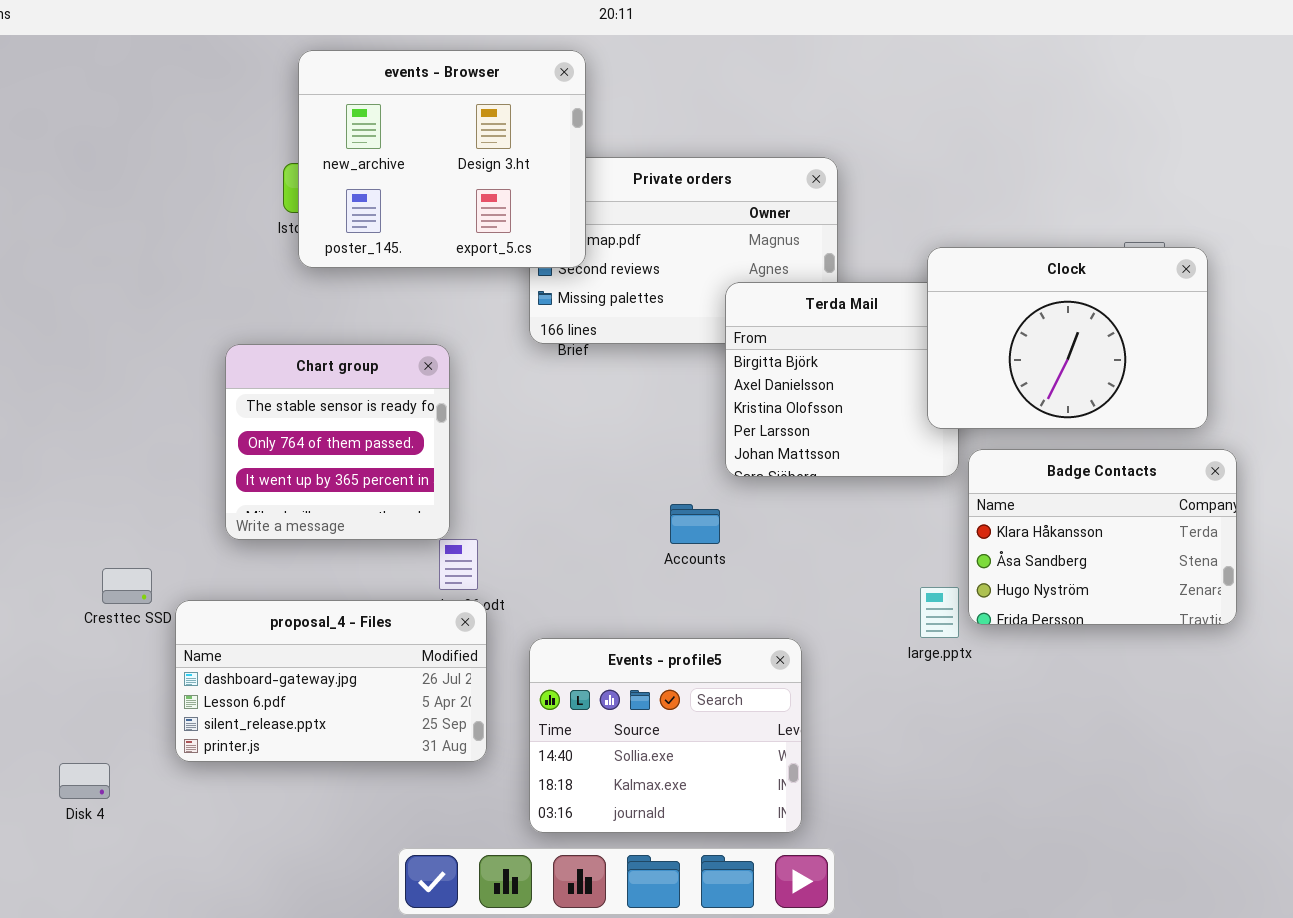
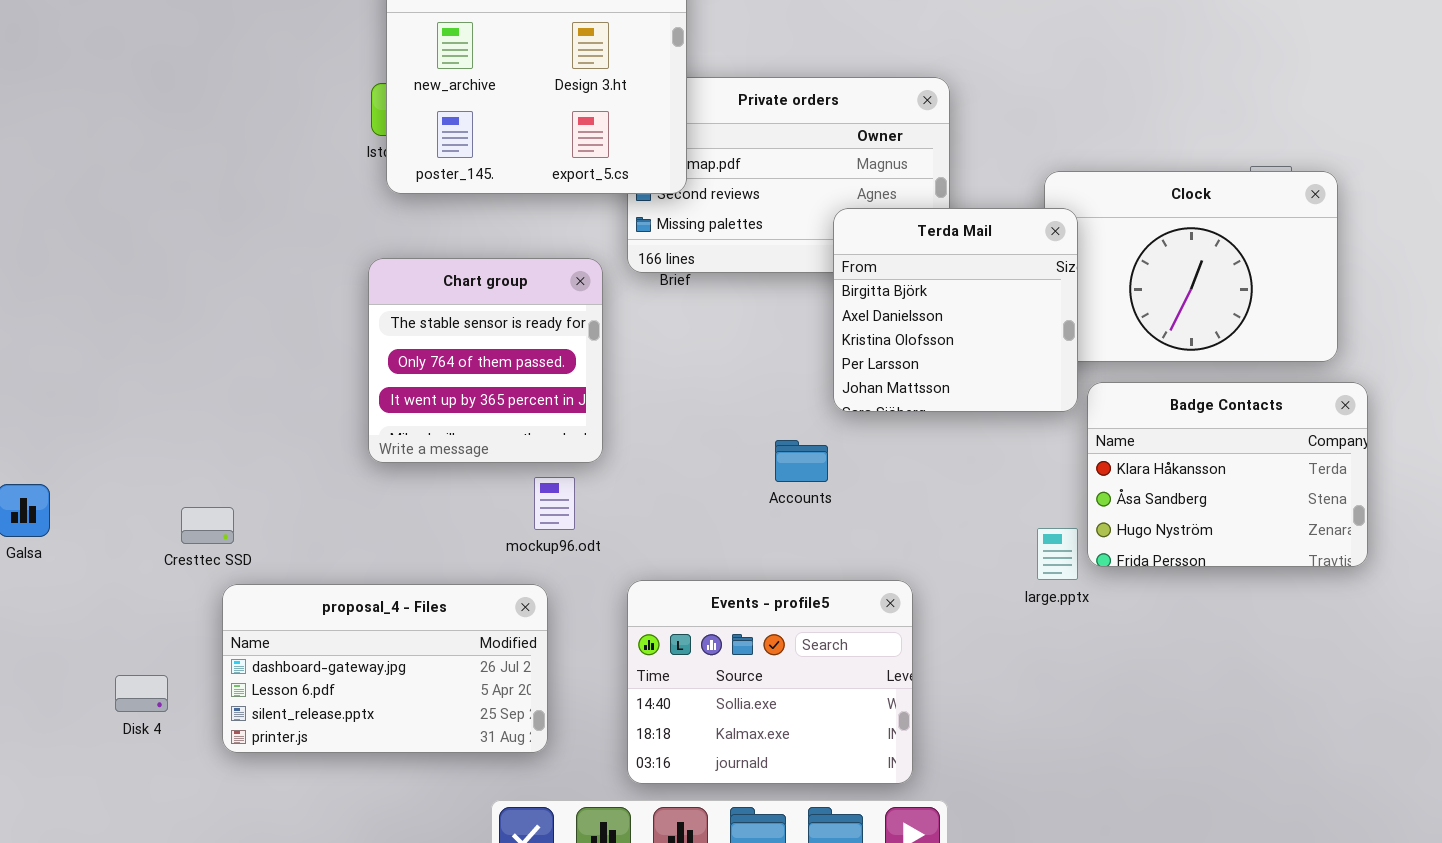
Terda Mail: [725,282,959,477] -> [833,208,1078,412], raised
Chart group: [225,344,450,540] -> [368,258,603,463], moved
proposal_4 - Files: [175,600,487,762] -> [222,584,548,753], moved
Disk 4: [59,763,110,799] -> [115,675,168,712], moved

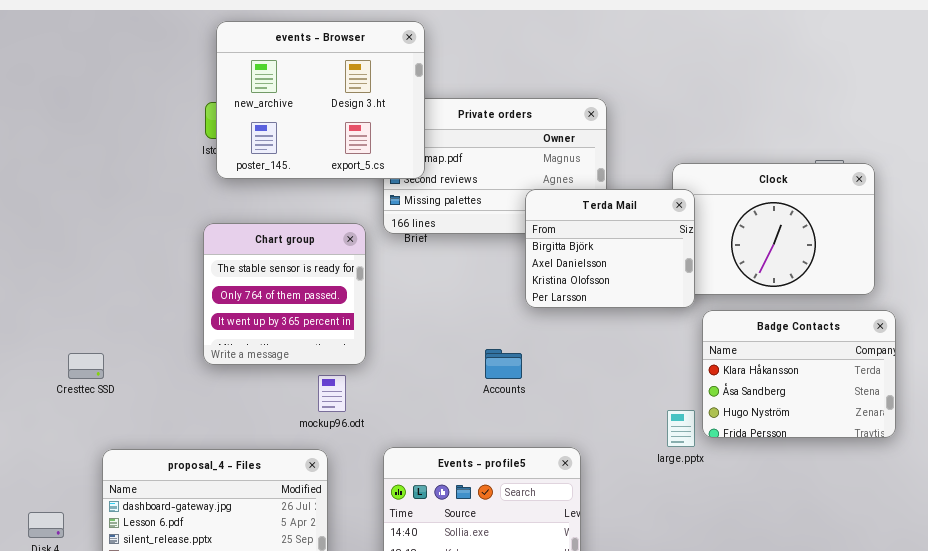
Terda Mail: [833,208,1078,412] -> [525,189,695,308], resized
Cresttec SSD: [181,507,234,544] -> [68,353,104,379], moved

